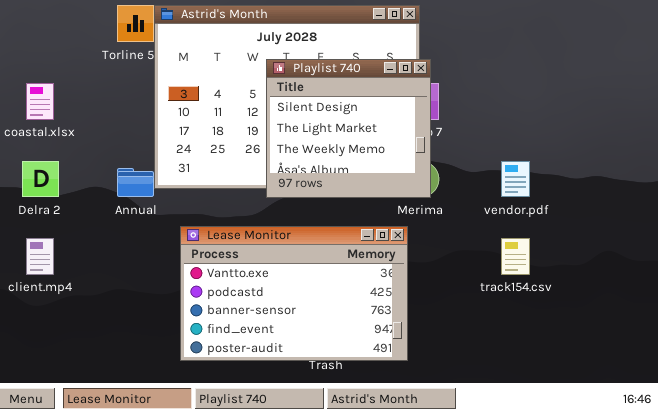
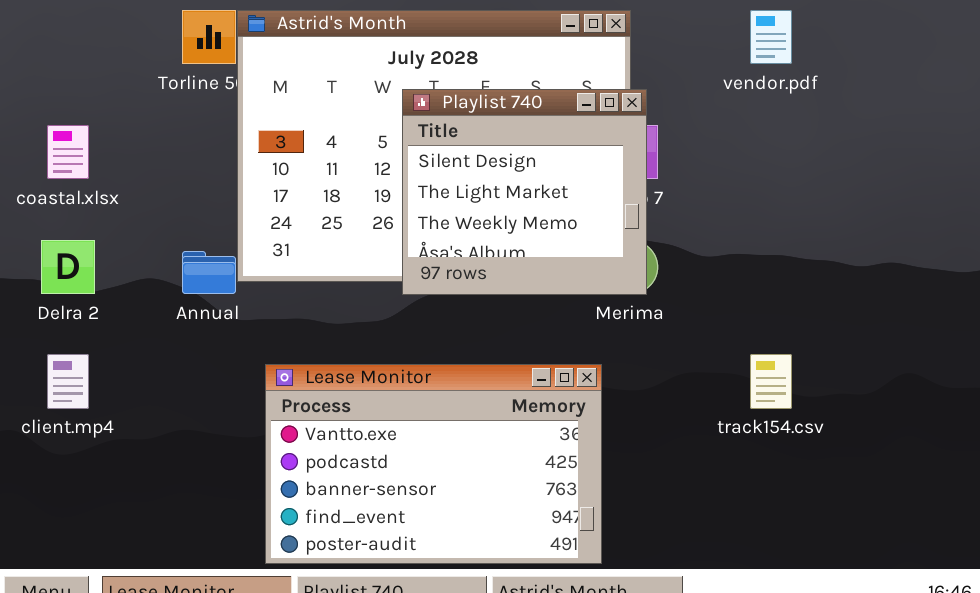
vendor.pdf: [501,161,530,197] -> [750,10,792,64], moved
Lease Monitor: [180,226,408,361] -> [265,364,602,564], moved

